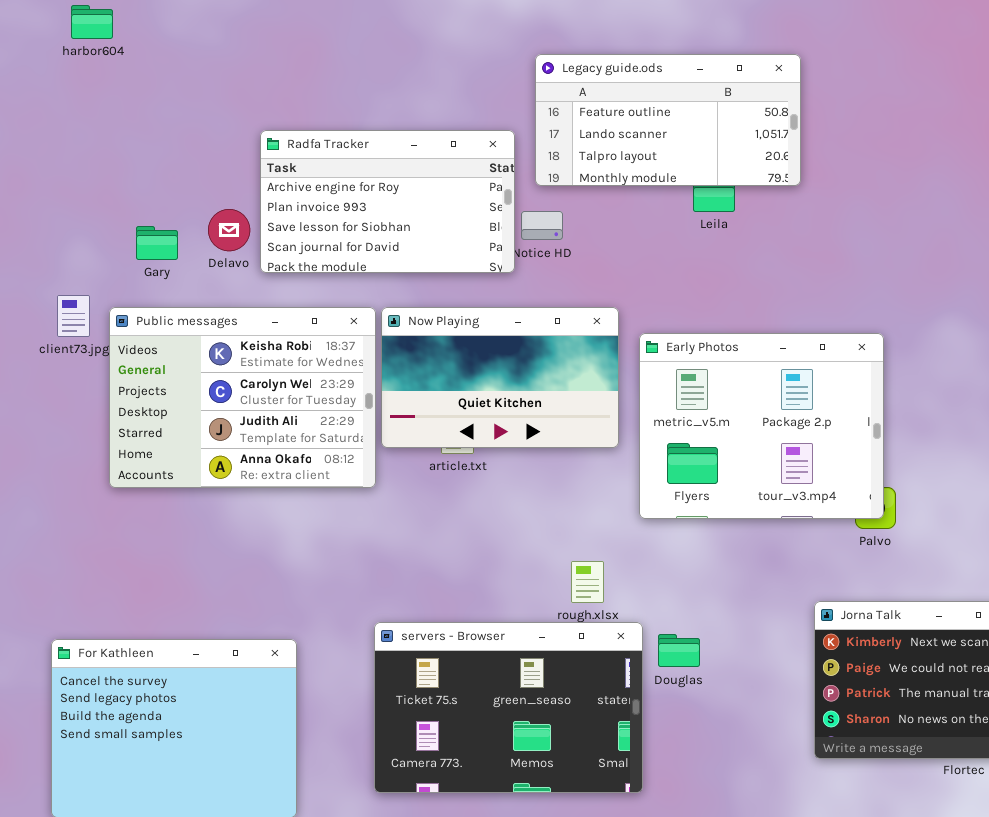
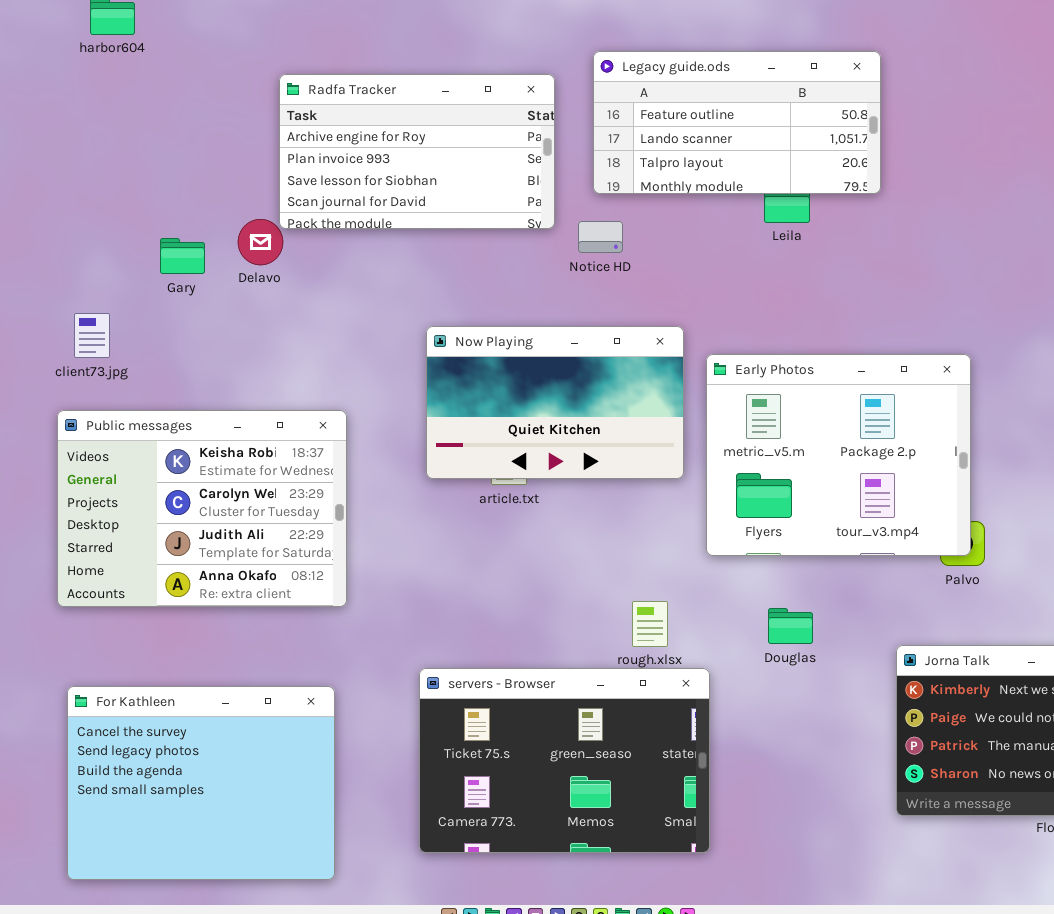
Radfa Tracker: [260,130,515,273] -> [279,74,555,229], moved
Public messages: [109,307,376,488] -> [57,410,347,607], moved
Douglas: [658,634,700,667] -> [768,608,813,644], moved

